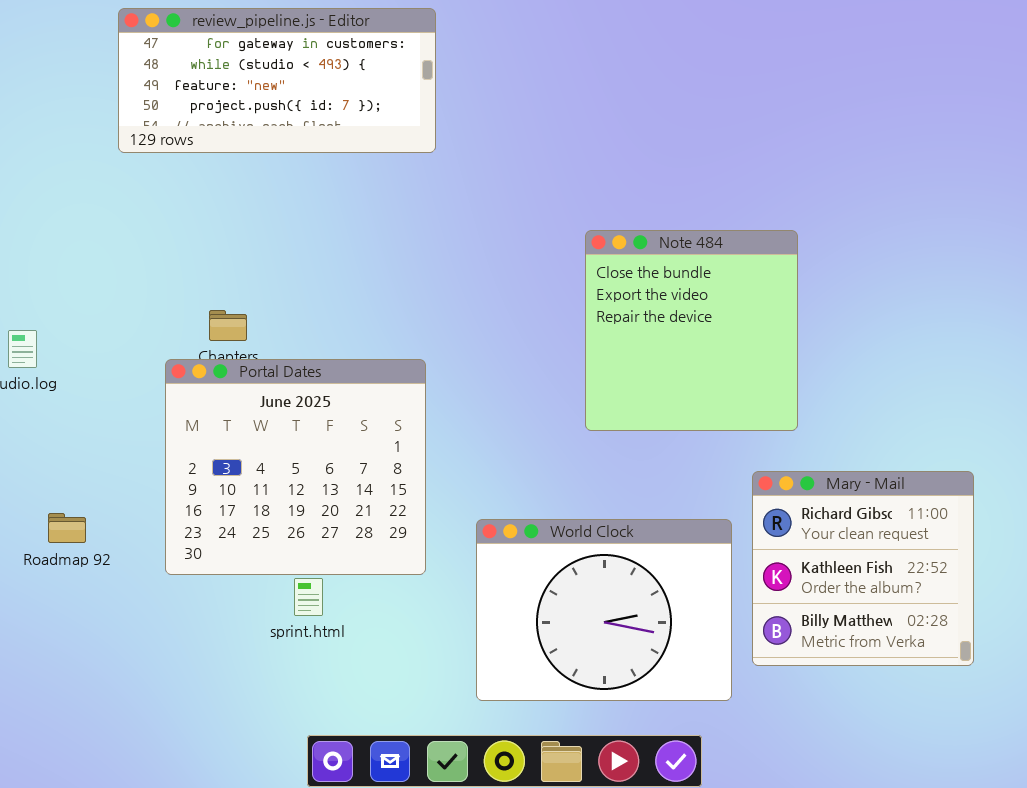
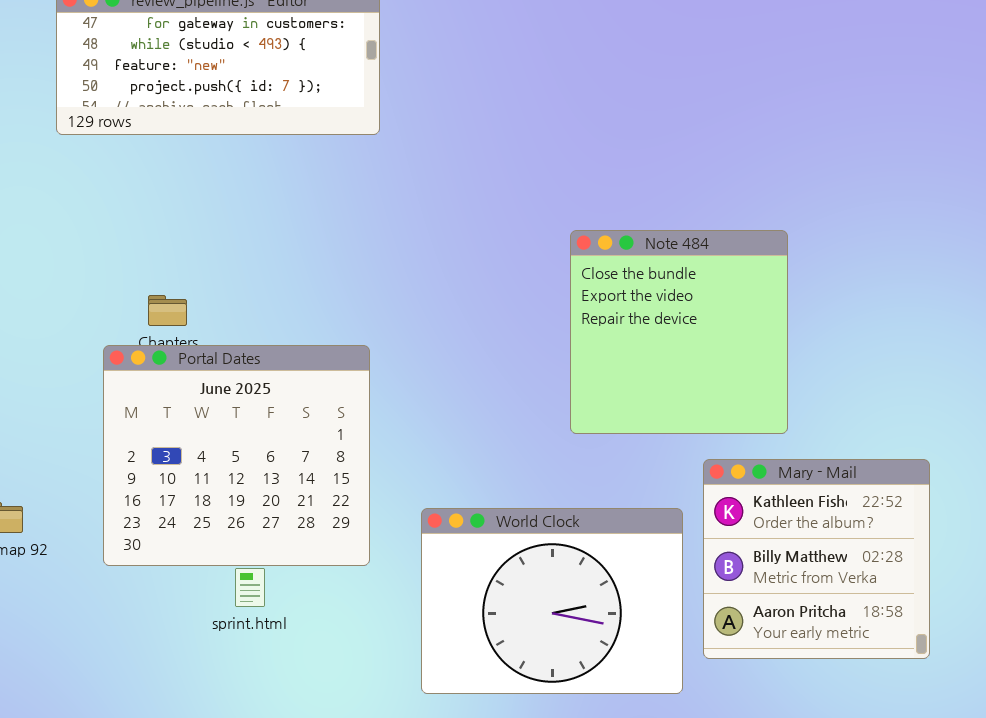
Note 484: [585,230,798,431] -> [570,230,788,434], moved
Mary - Mail: [752,471,974,666] -> [703,459,930,659], scrolled down 1 row

